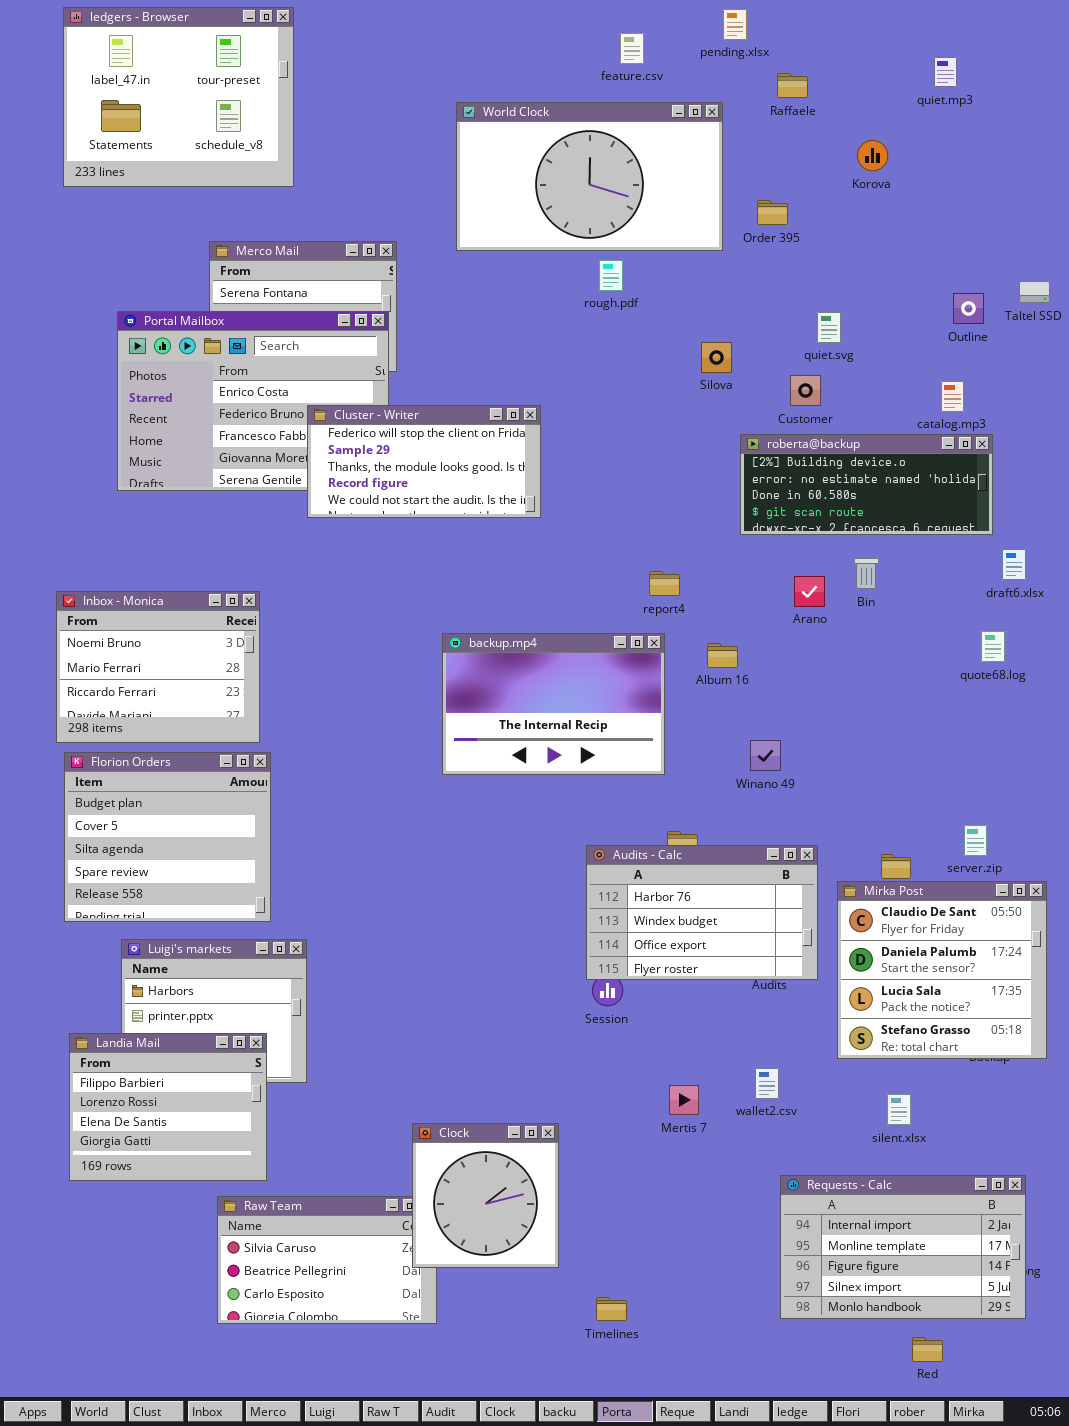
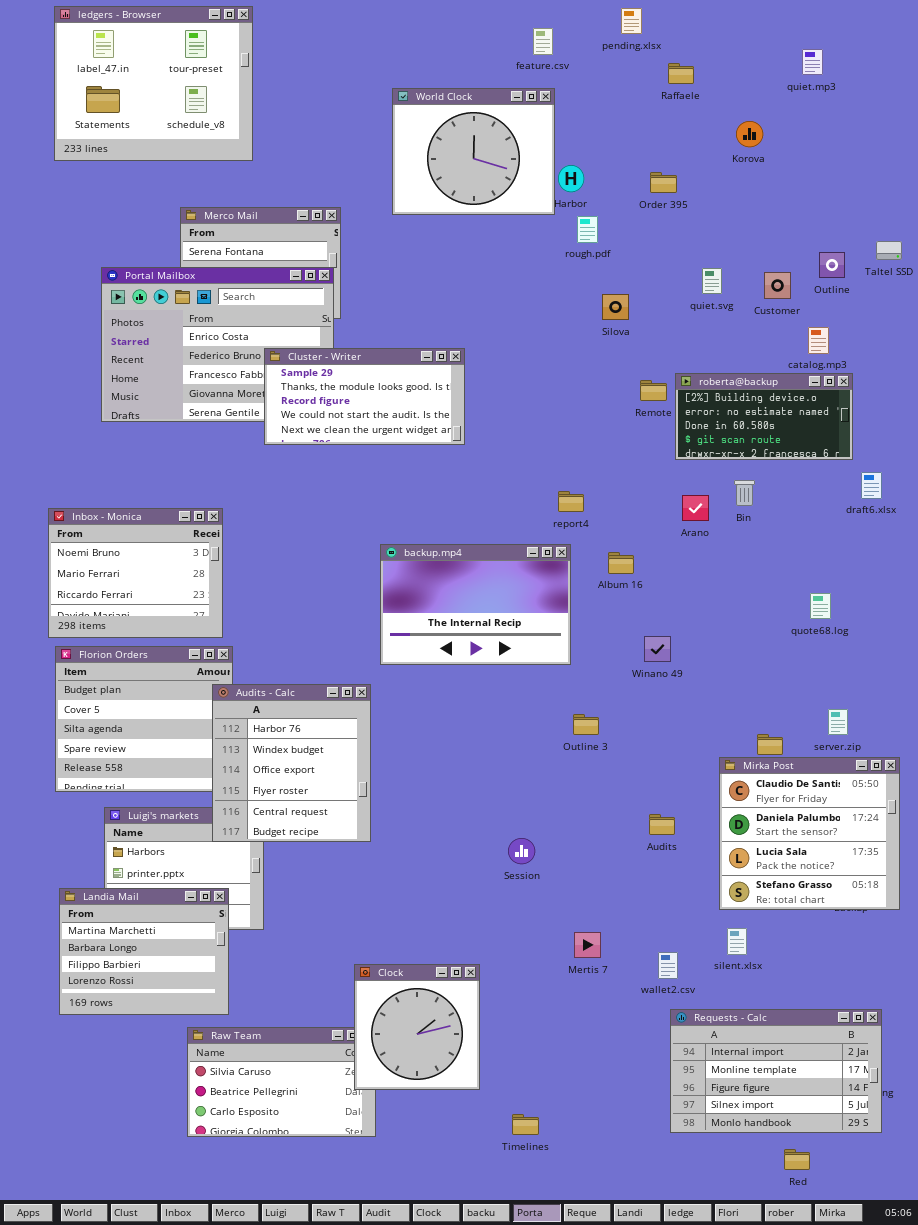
World Clock: [456,102,723,251] -> [392,88,555,215], resized
rough.pdf: [599,260,623,291] -> [577,216,598,243], moved
Customer: [790,375,821,406] -> [764,272,791,299], moved
Cluster - Writer: [307,405,541,518] -> [264,348,465,445], scrolled down 1 row
roberta@backup: [740,434,993,535] -> [675,373,853,460], resized
quote68.log: [981,631,1005,662] -> [810,593,831,619], moved
Audits - Calc: [586,845,818,980] -> [212,684,371,842], moved, resized
Landia Mail: [69,1033,267,1181] -> [59,888,229,1015], scrolled up 2 rows
wallet2.csv: [755,1068,779,1099] -> [658,952,678,979], moved
silent.xlsx: [887,1094,911,1125] -> [727,928,747,955], moved

